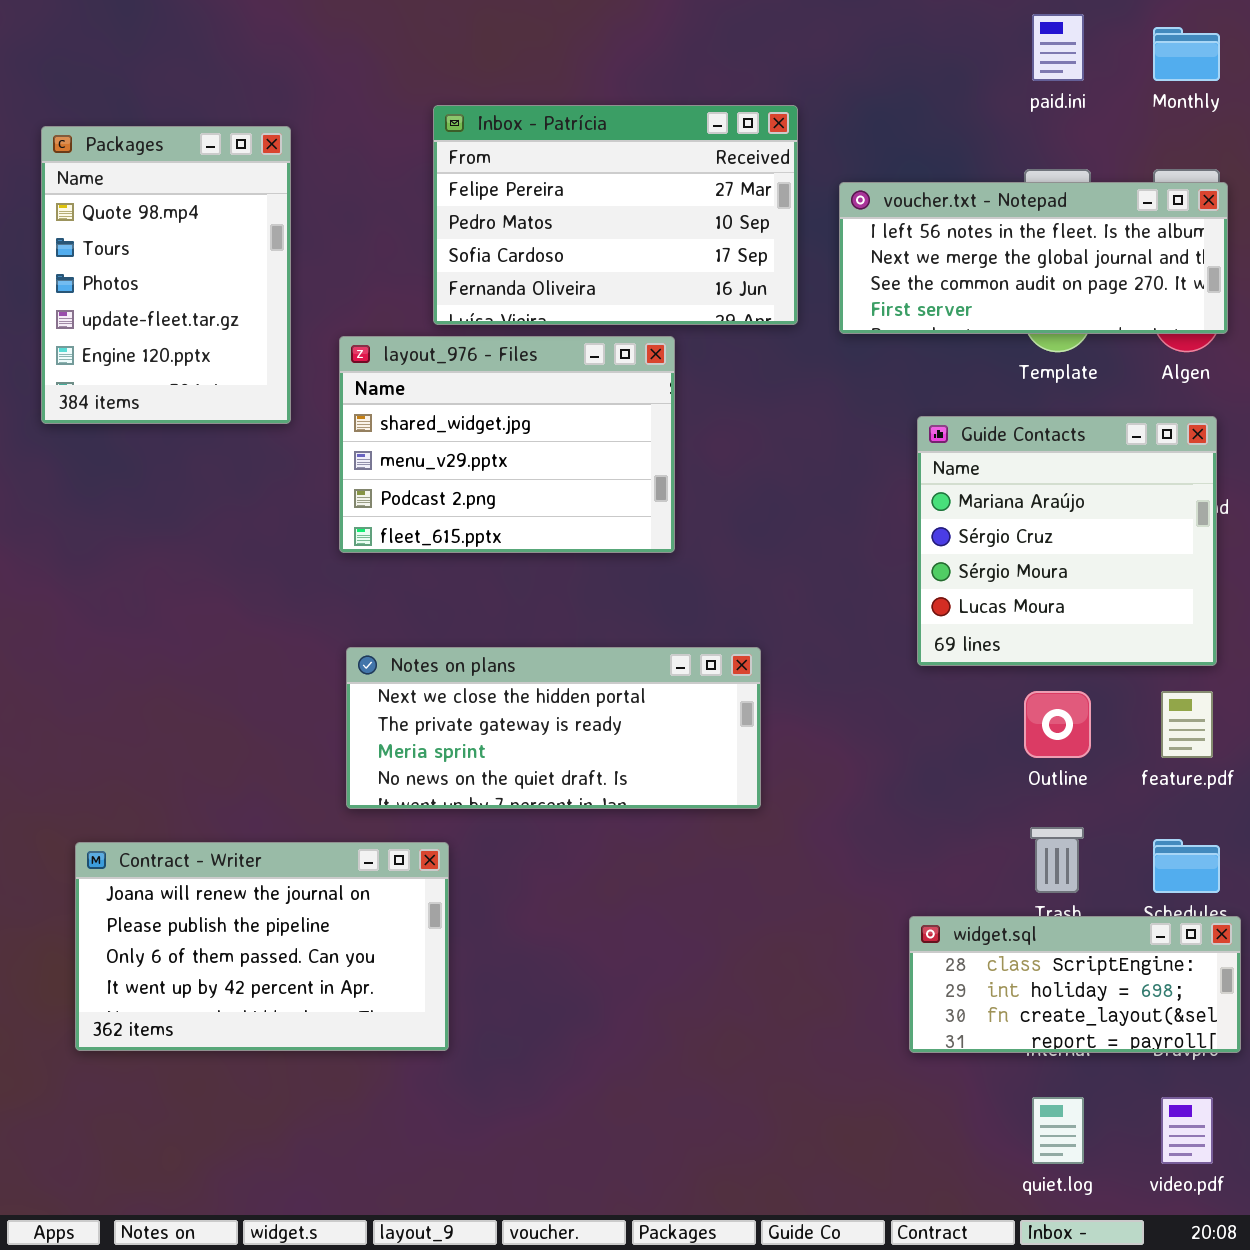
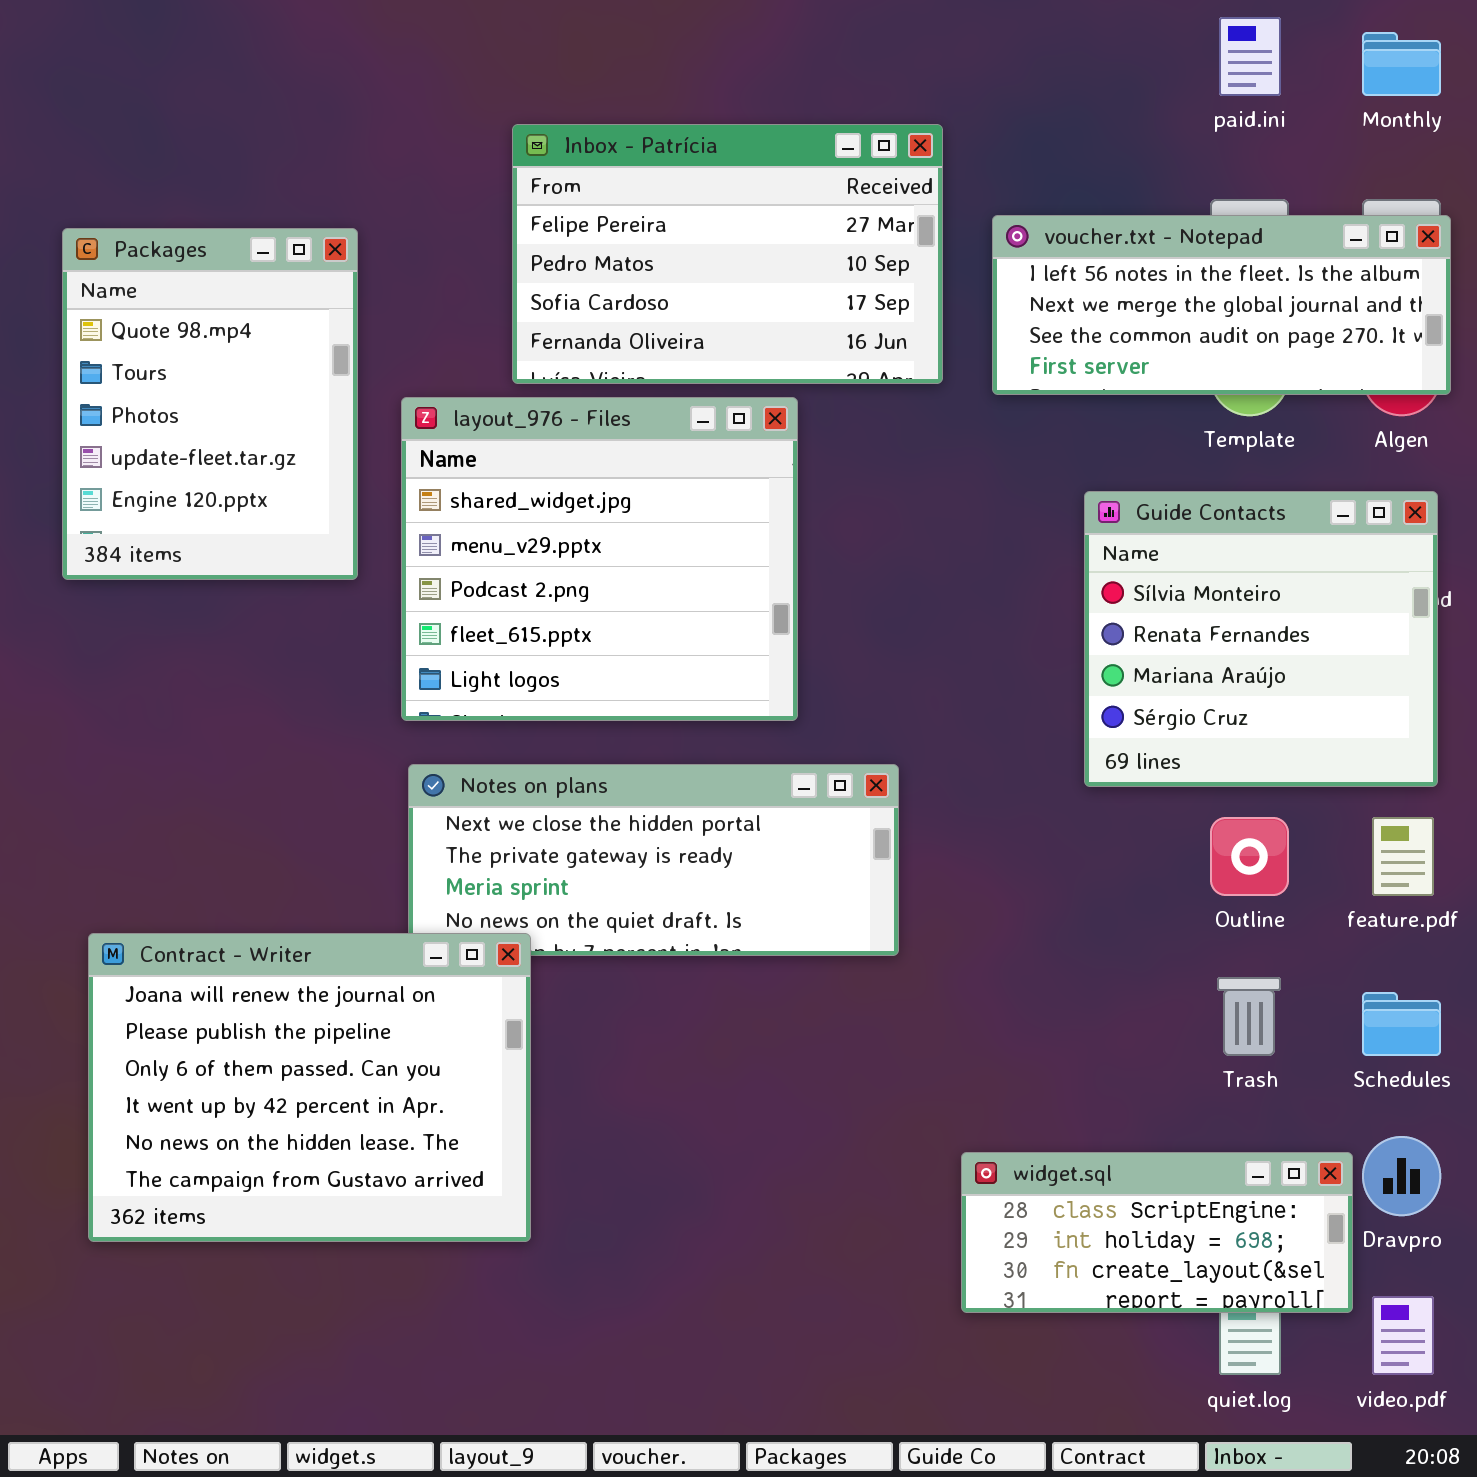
Packages: [41,126,291,424] -> [62,228,358,580], moved
layout_976 - Files: [339,336,675,553] -> [401,397,798,721], resized
Guide Contacts: [917,416,1217,666] -> [1084,491,1438,787], scrolled up 2 rows
Contract - Writer: [75,842,449,1051] -> [88,933,531,1242], resized
widget.sql: [909,916,1241,1053] -> [961,1152,1353,1313], moved

